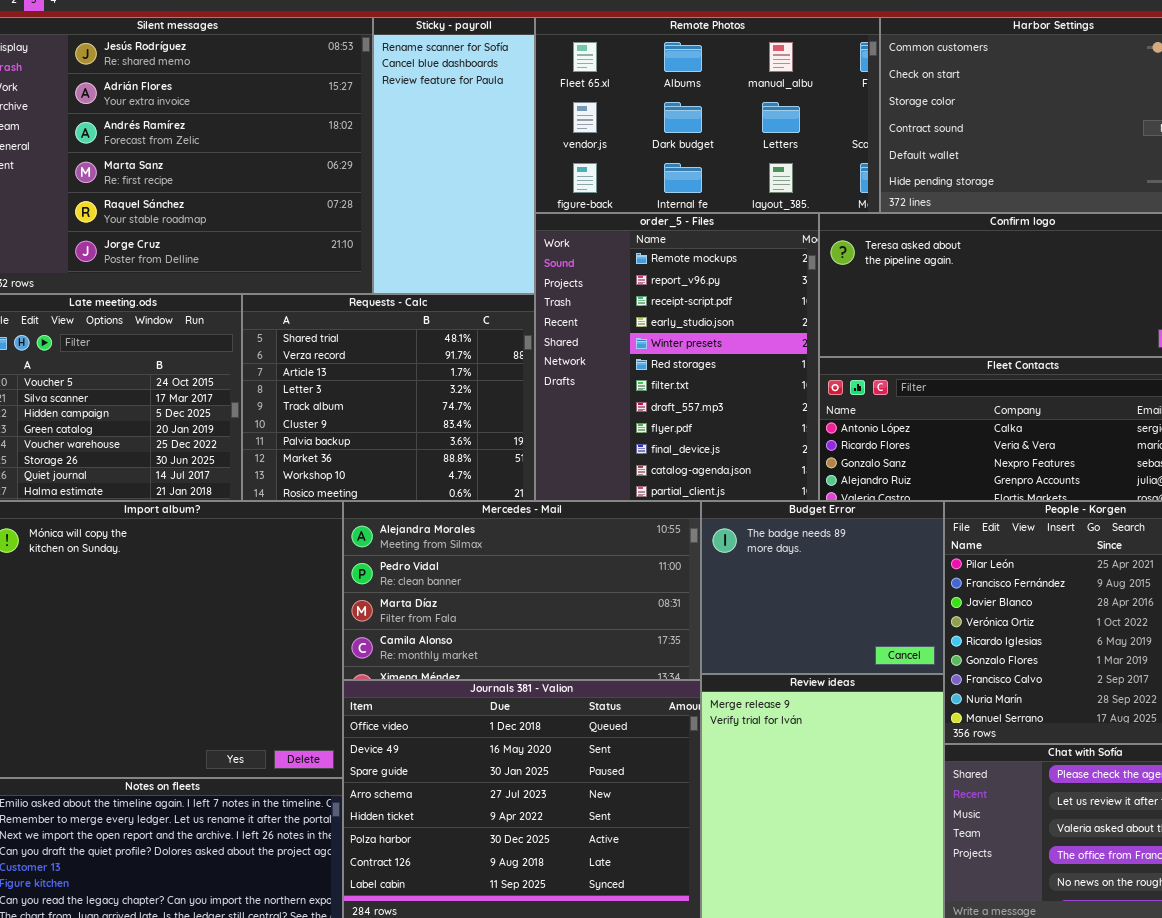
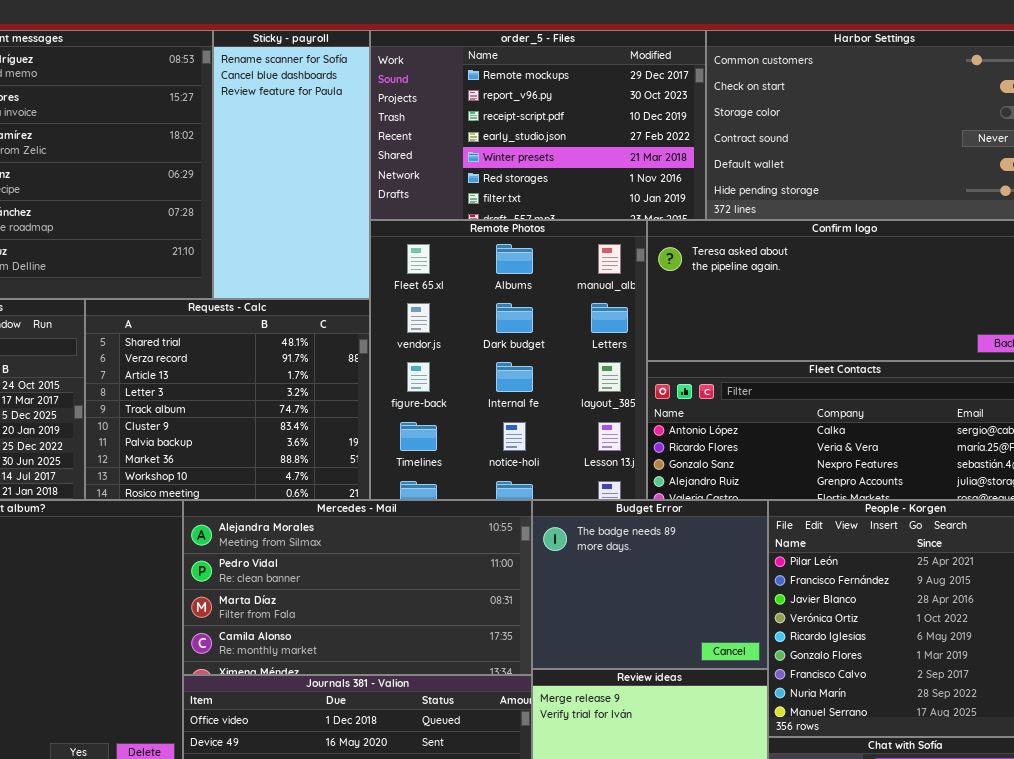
Remote Photos: [535,17,880,213] -> [370,220,647,500], moved, resized
order_5 - Files: [535,213,819,501] -> [370,30,706,220], moved, resized

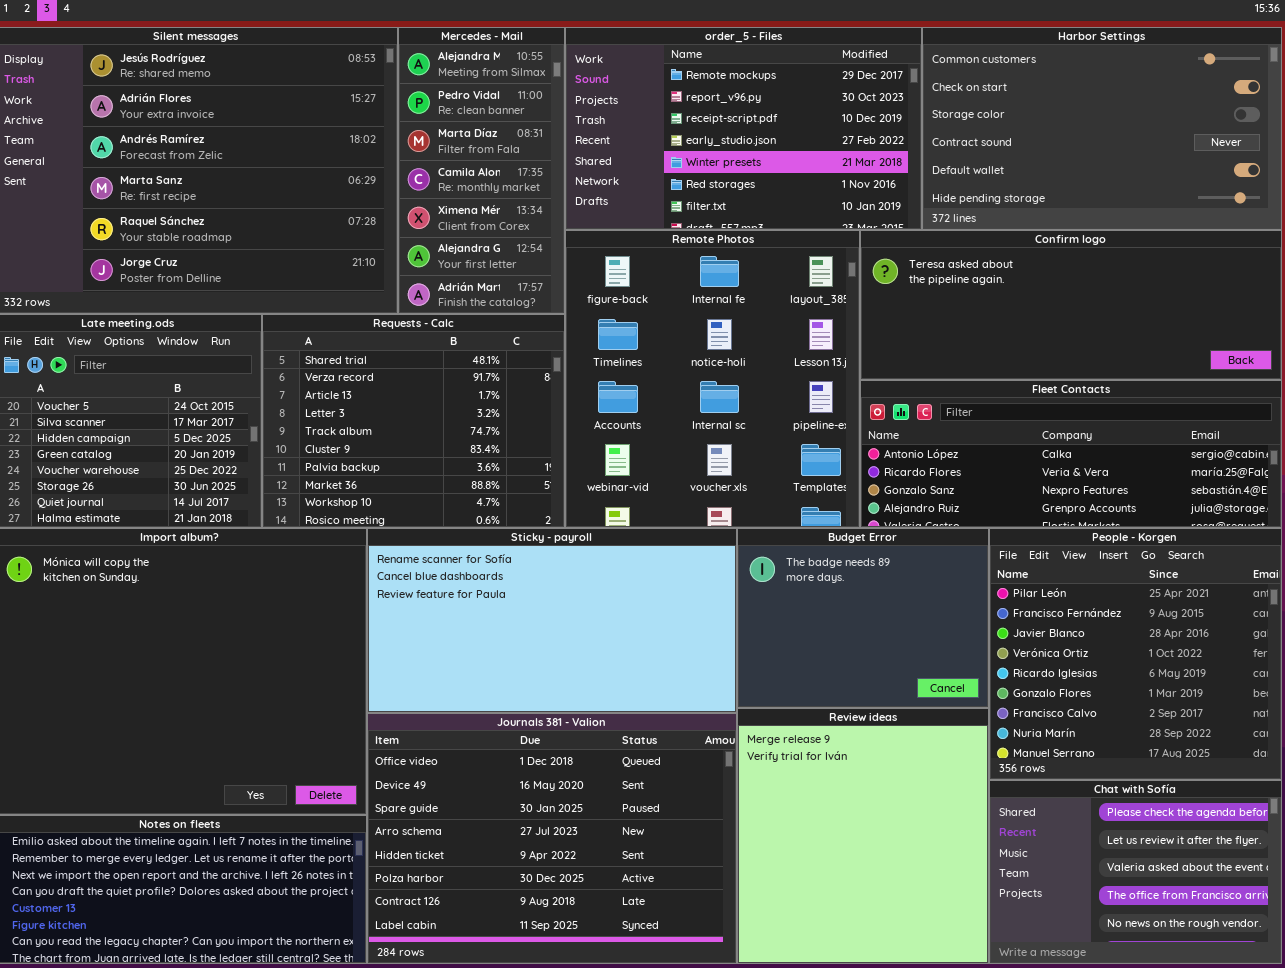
Sticky - payroll: [213,30,370,299] -> [367,528,737,713], moved, resized
Remote Photos: [370,220,647,500] -> [565,230,860,528], scrolled down 2 rows
Mercedes - Mail: [183,500,532,675] -> [398,27,565,314], moved, resized

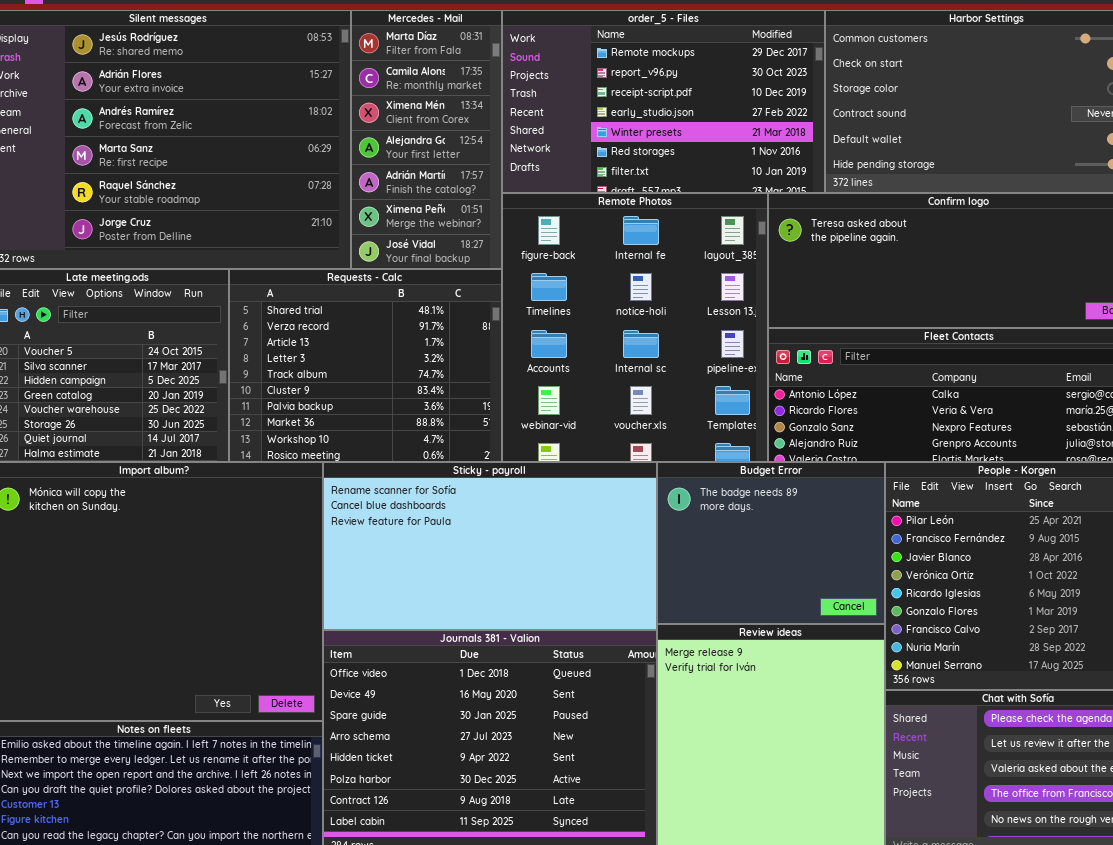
Mercedes - Mail: [398,27,565,314] -> [351,10,502,269], scrolled down 2 rows

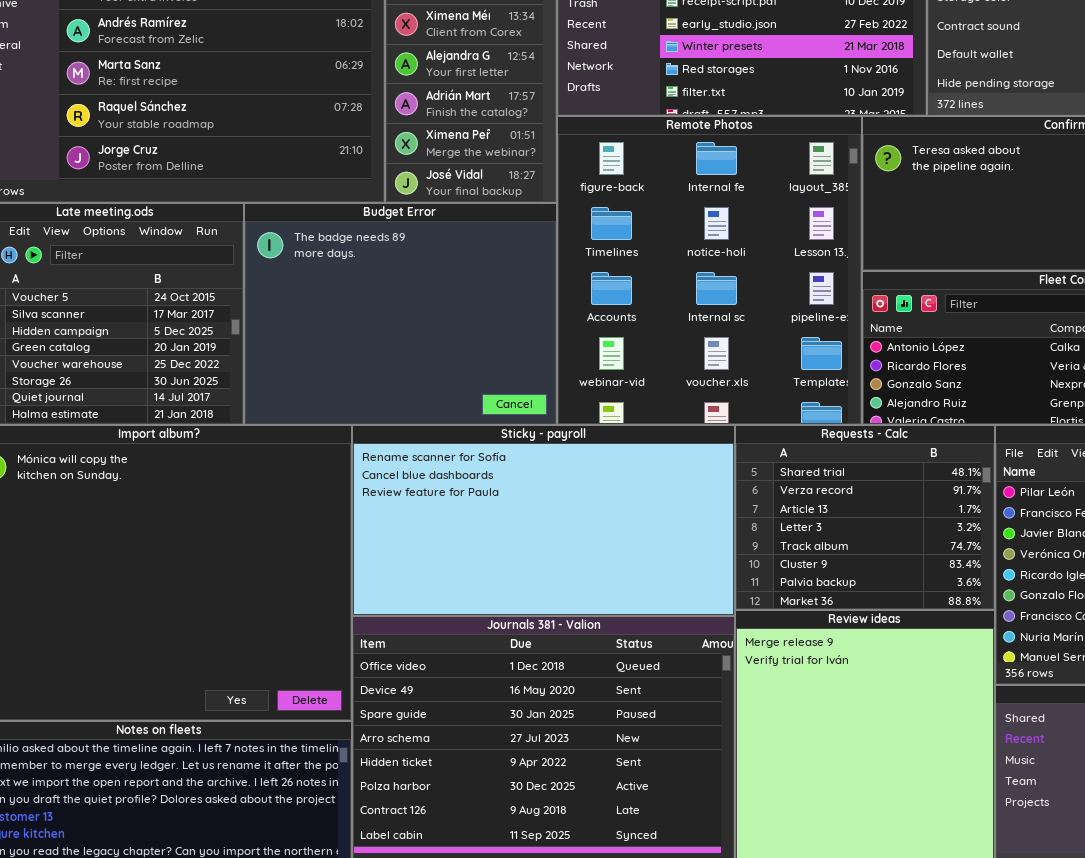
Requests - Calc: [229,269,502,462] -> [735,425,995,610], moved, resized
Budget Error: [657,462,885,624] -> [244,203,557,425], moved, resized

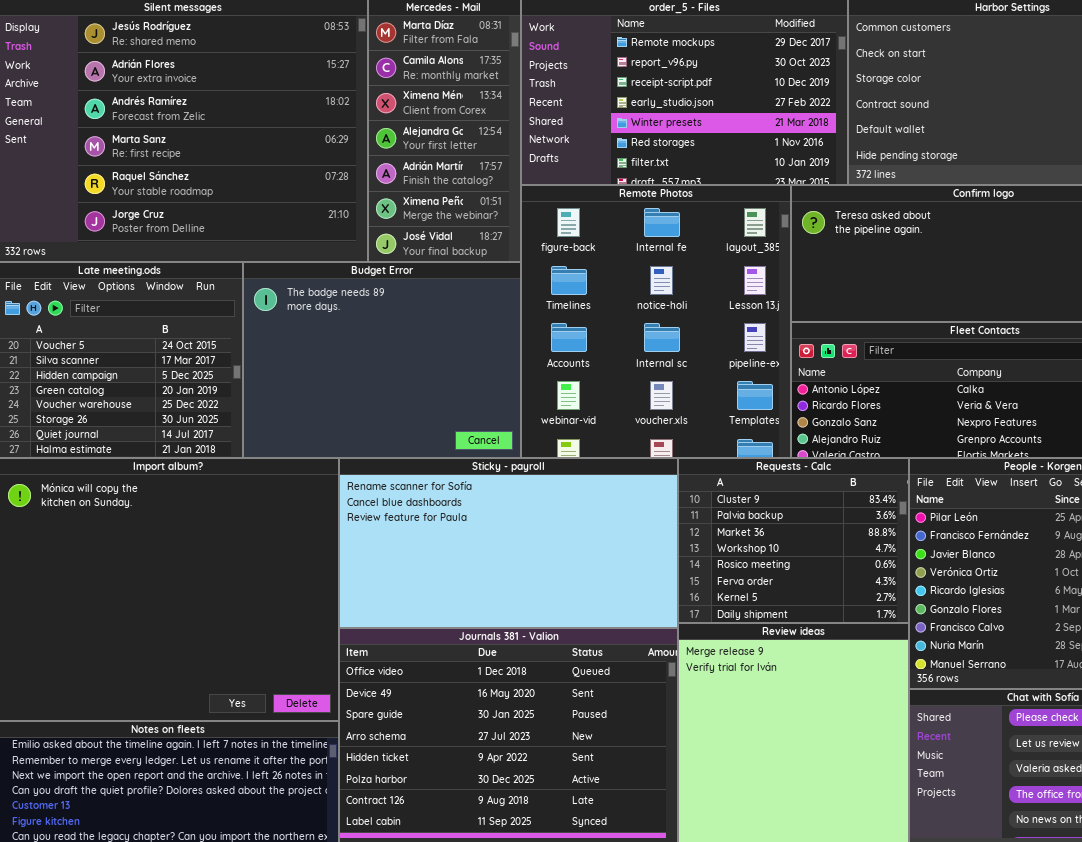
Requests - Calc: [735,425,995,610] -> [678,458,909,623], scrolled down 5 rows

